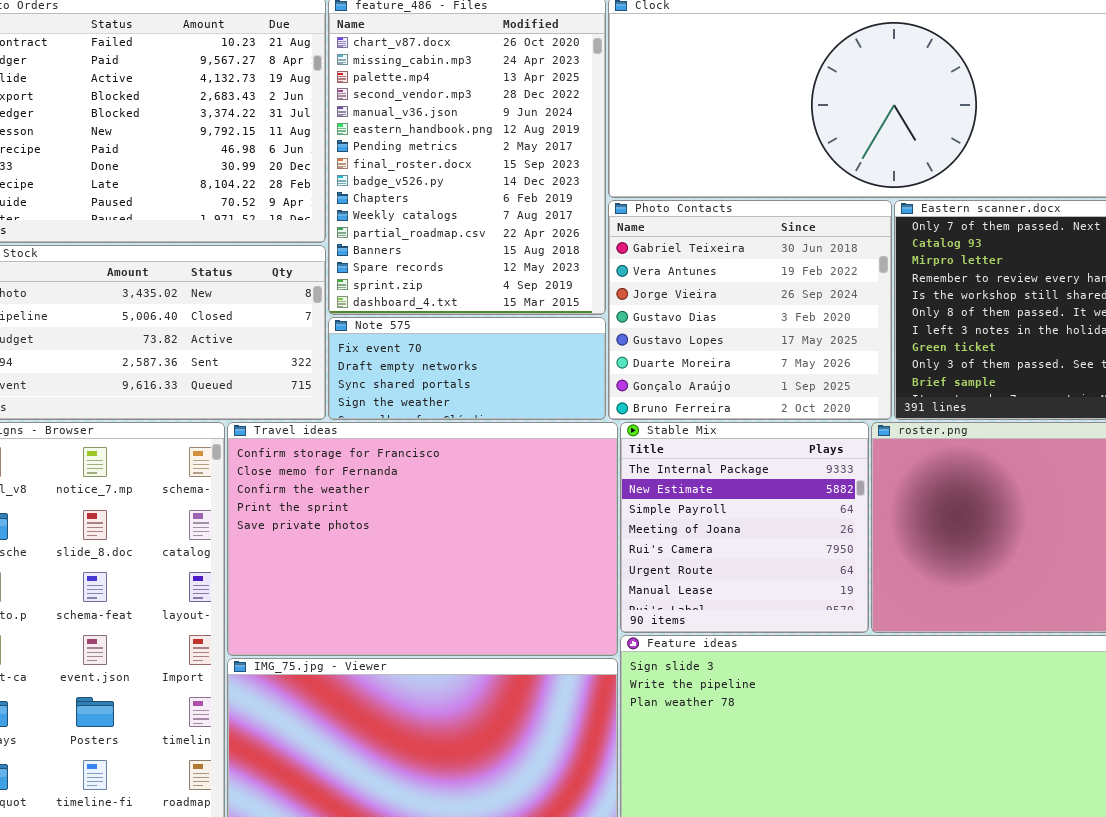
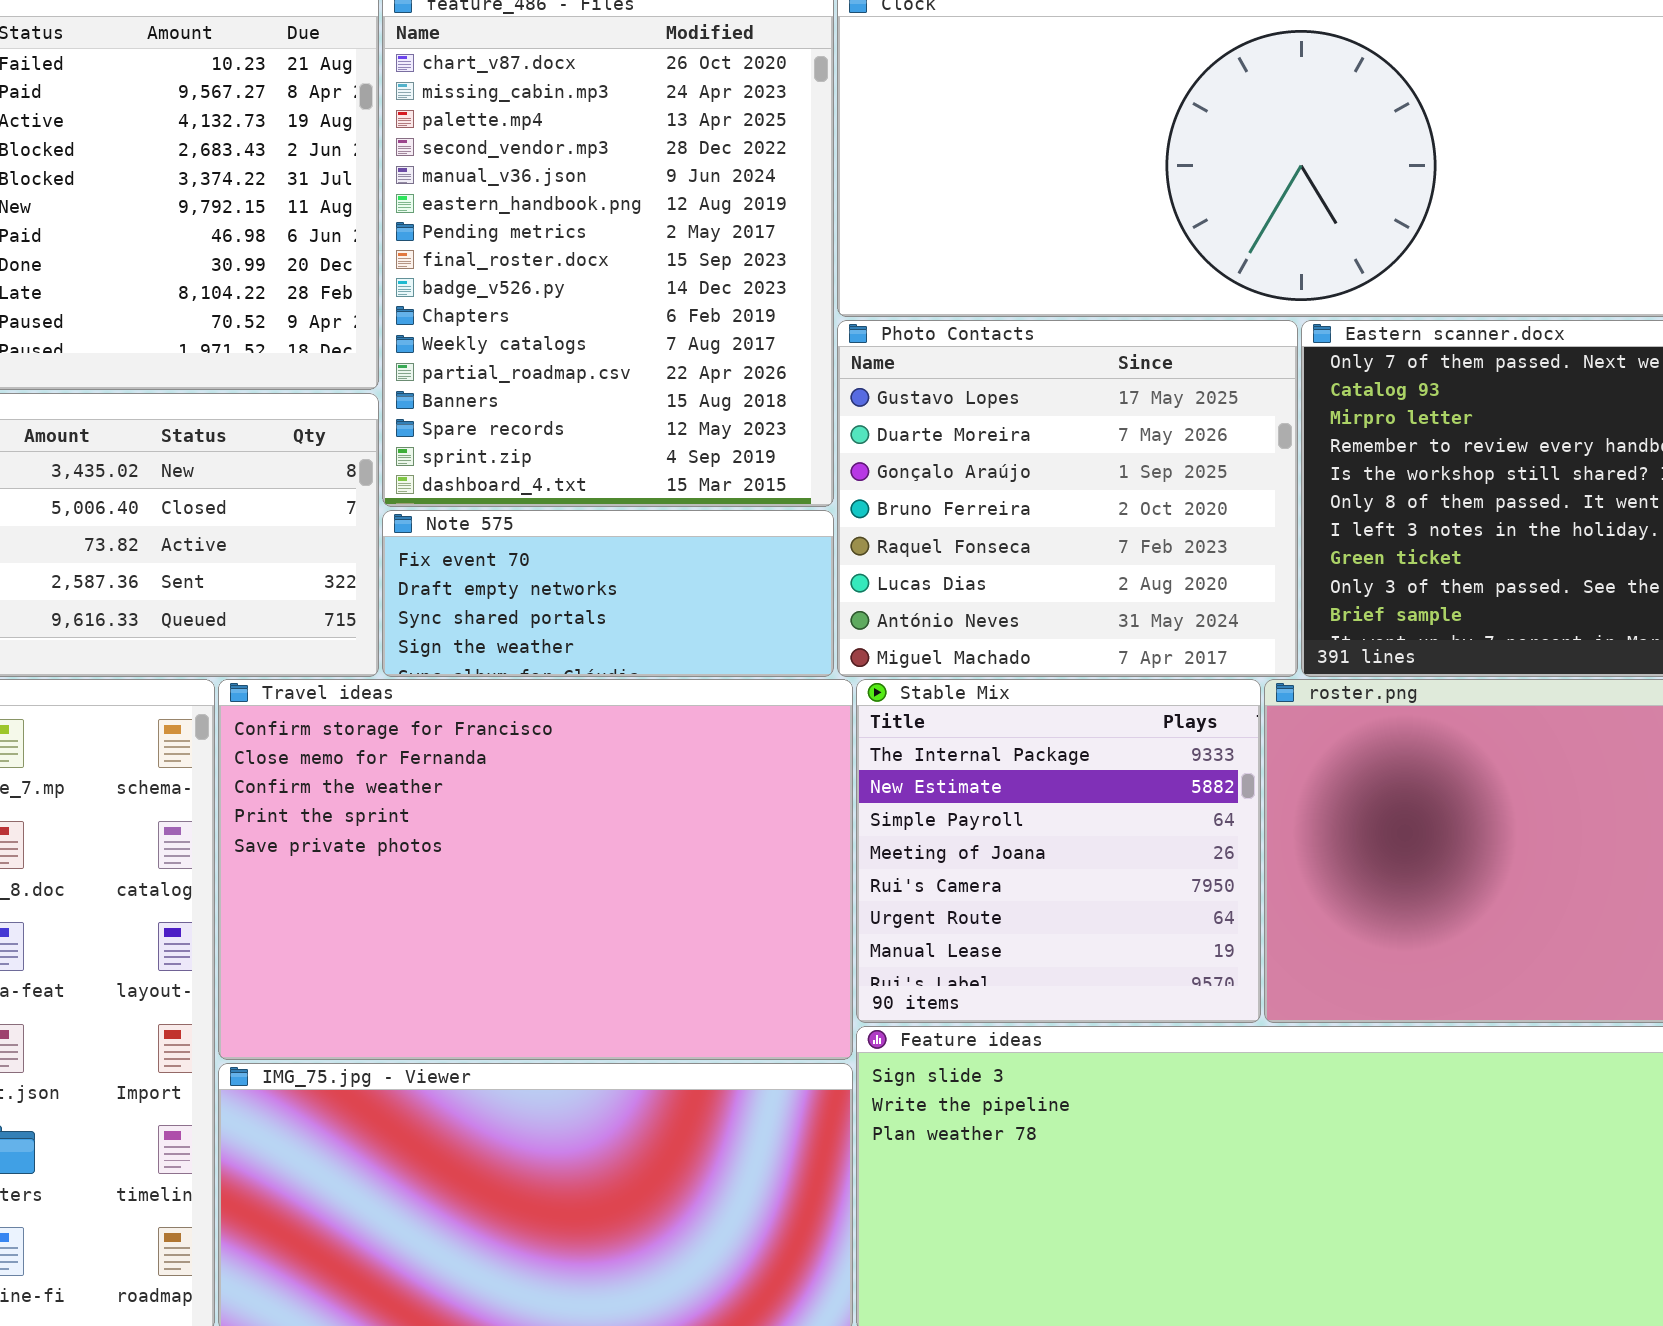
Photo Contacts: [608,200,892,420] -> [837,320,1298,677], scrolled down 4 rows

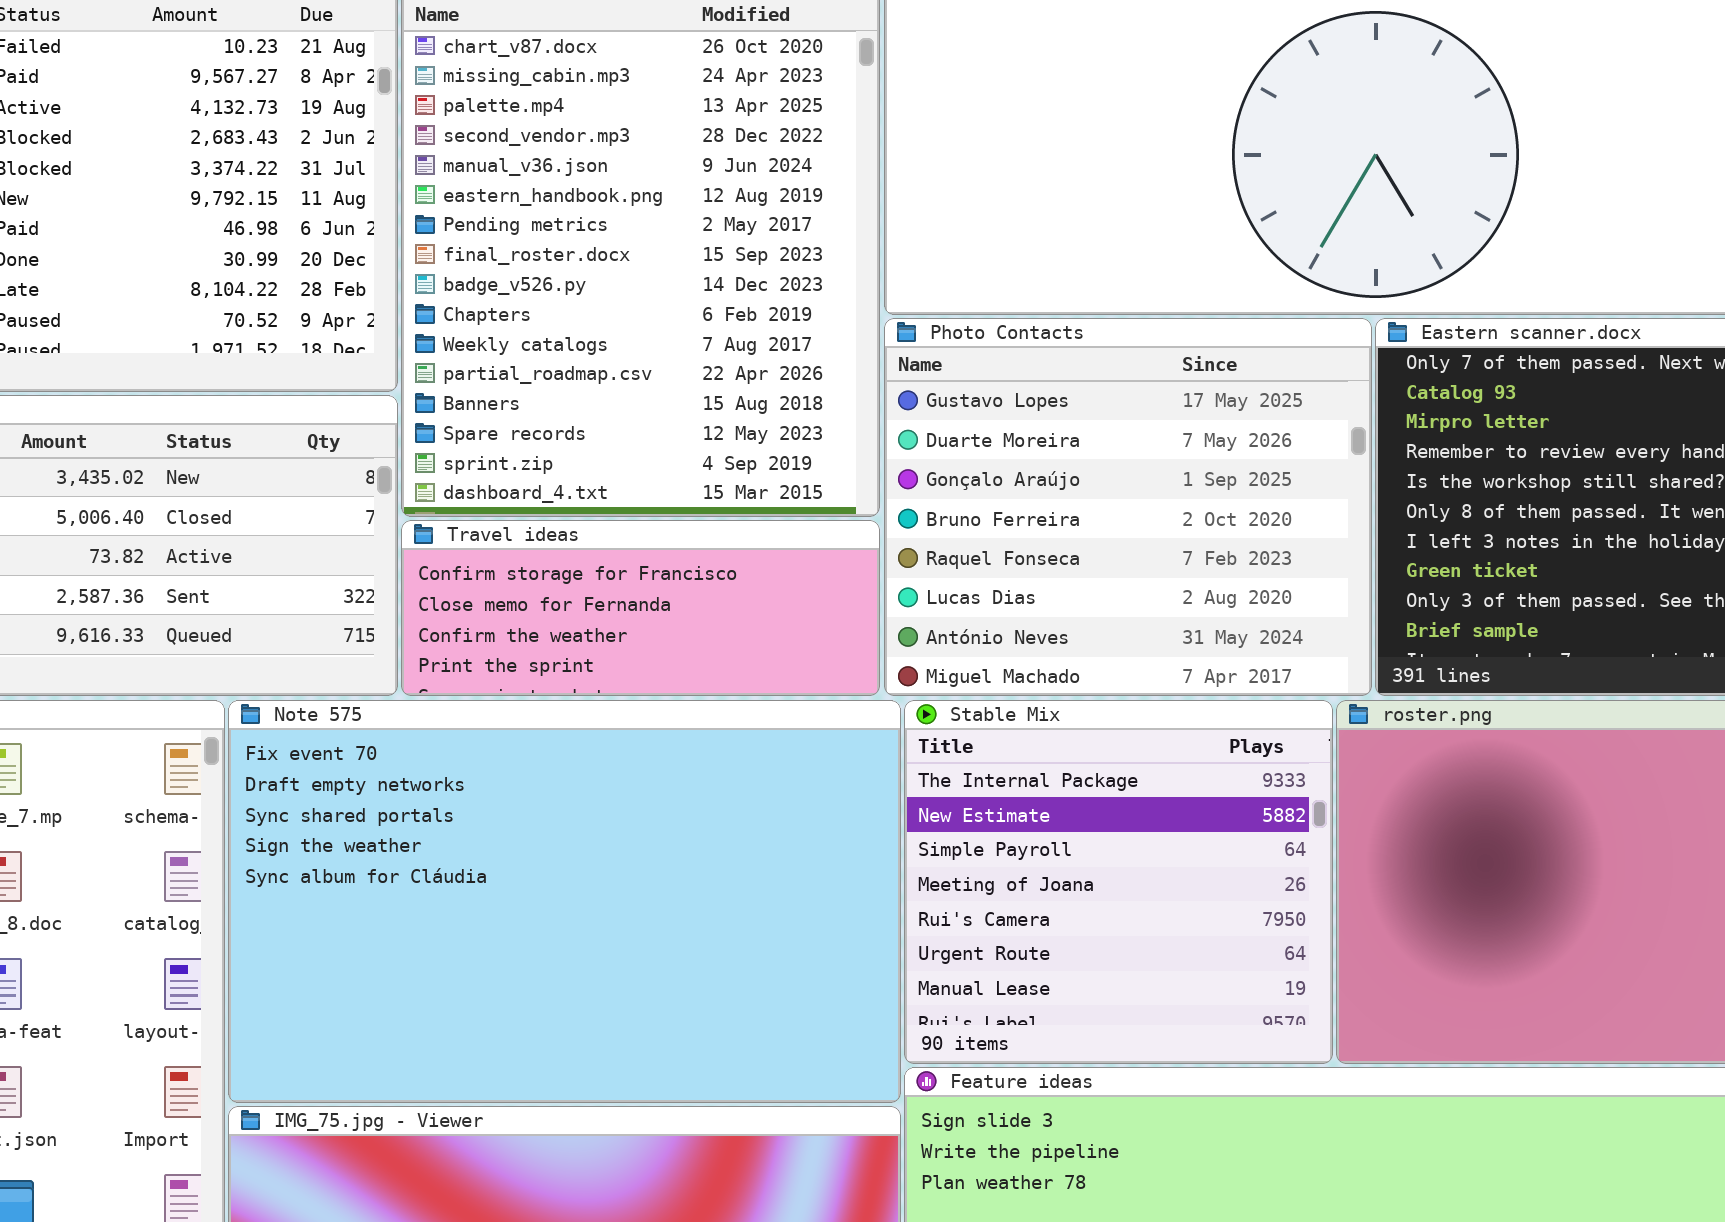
Note 575: [382,510,834,677] -> [228,700,901,1103], moved, resized
Travel ideas: [218,679,853,1060] -> [401,520,880,696], moved, resized

